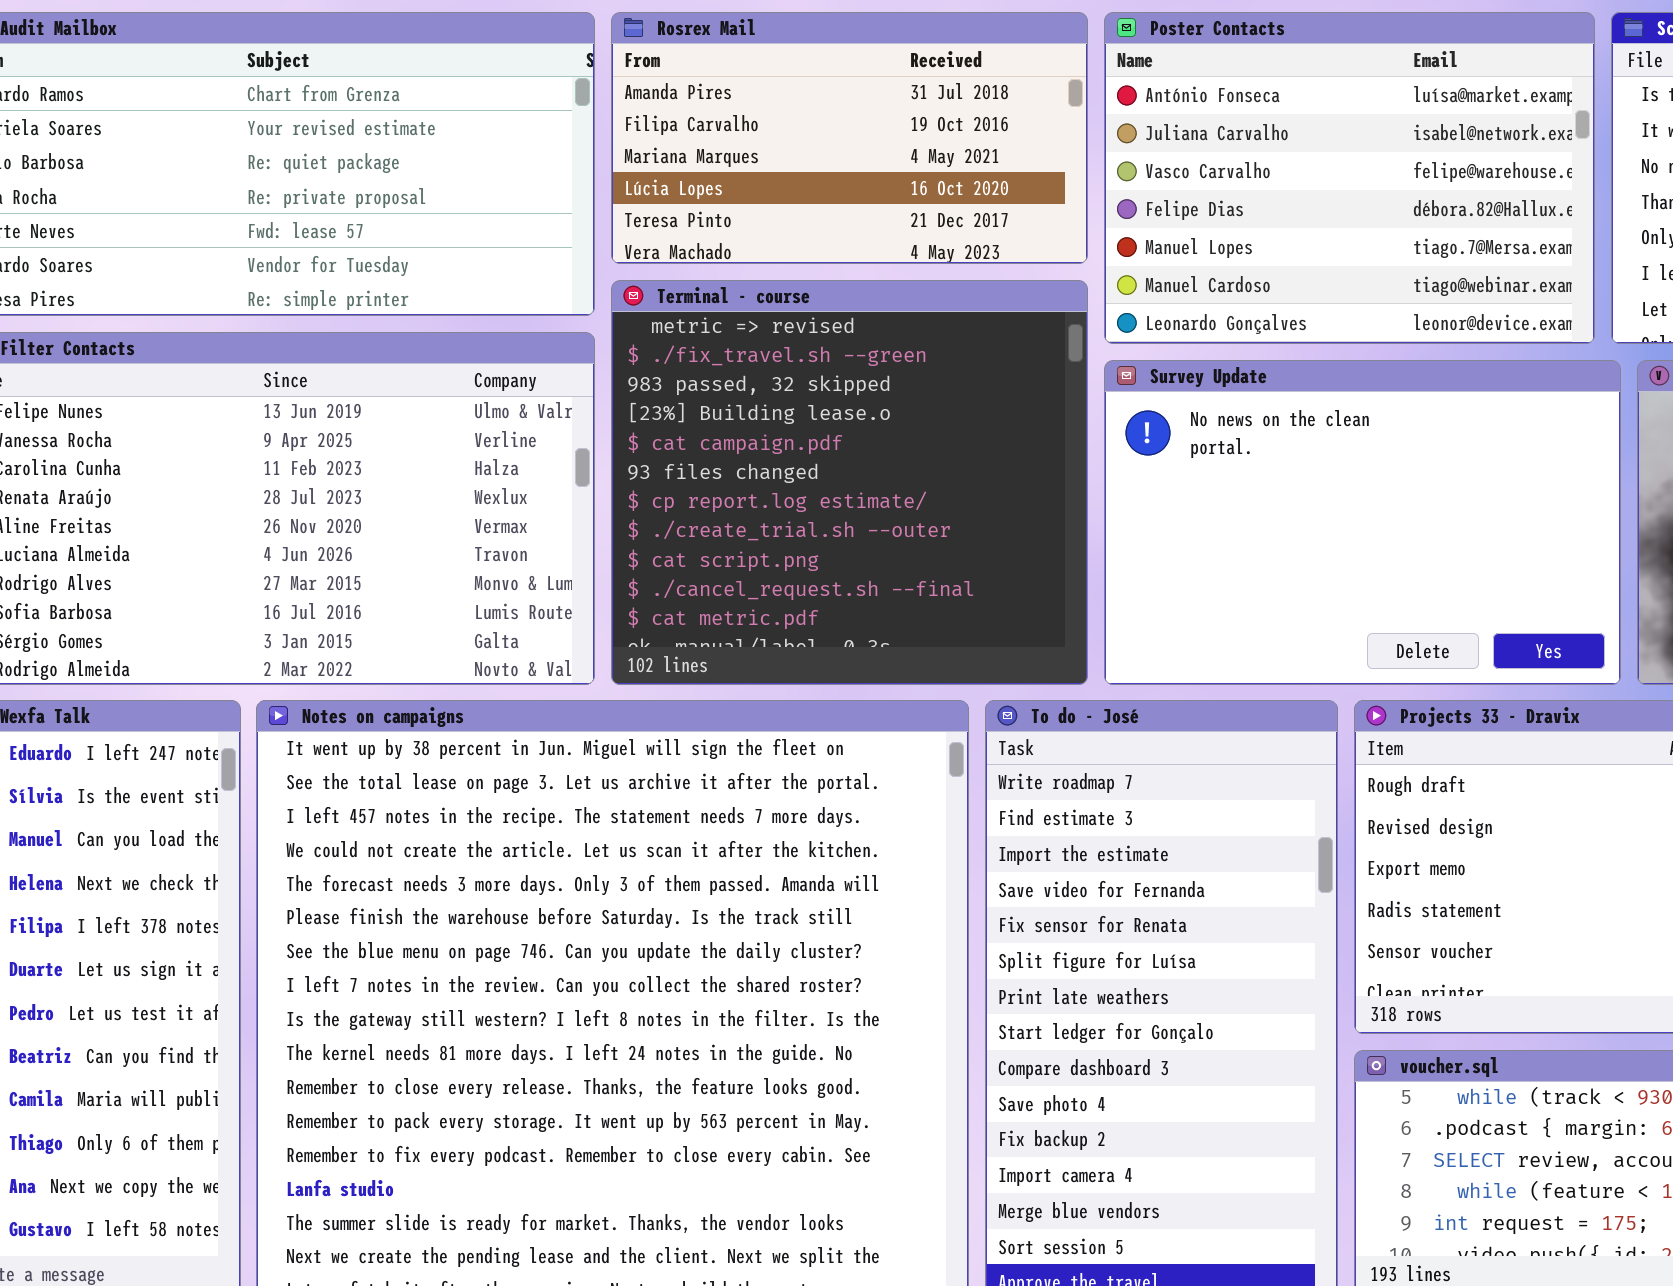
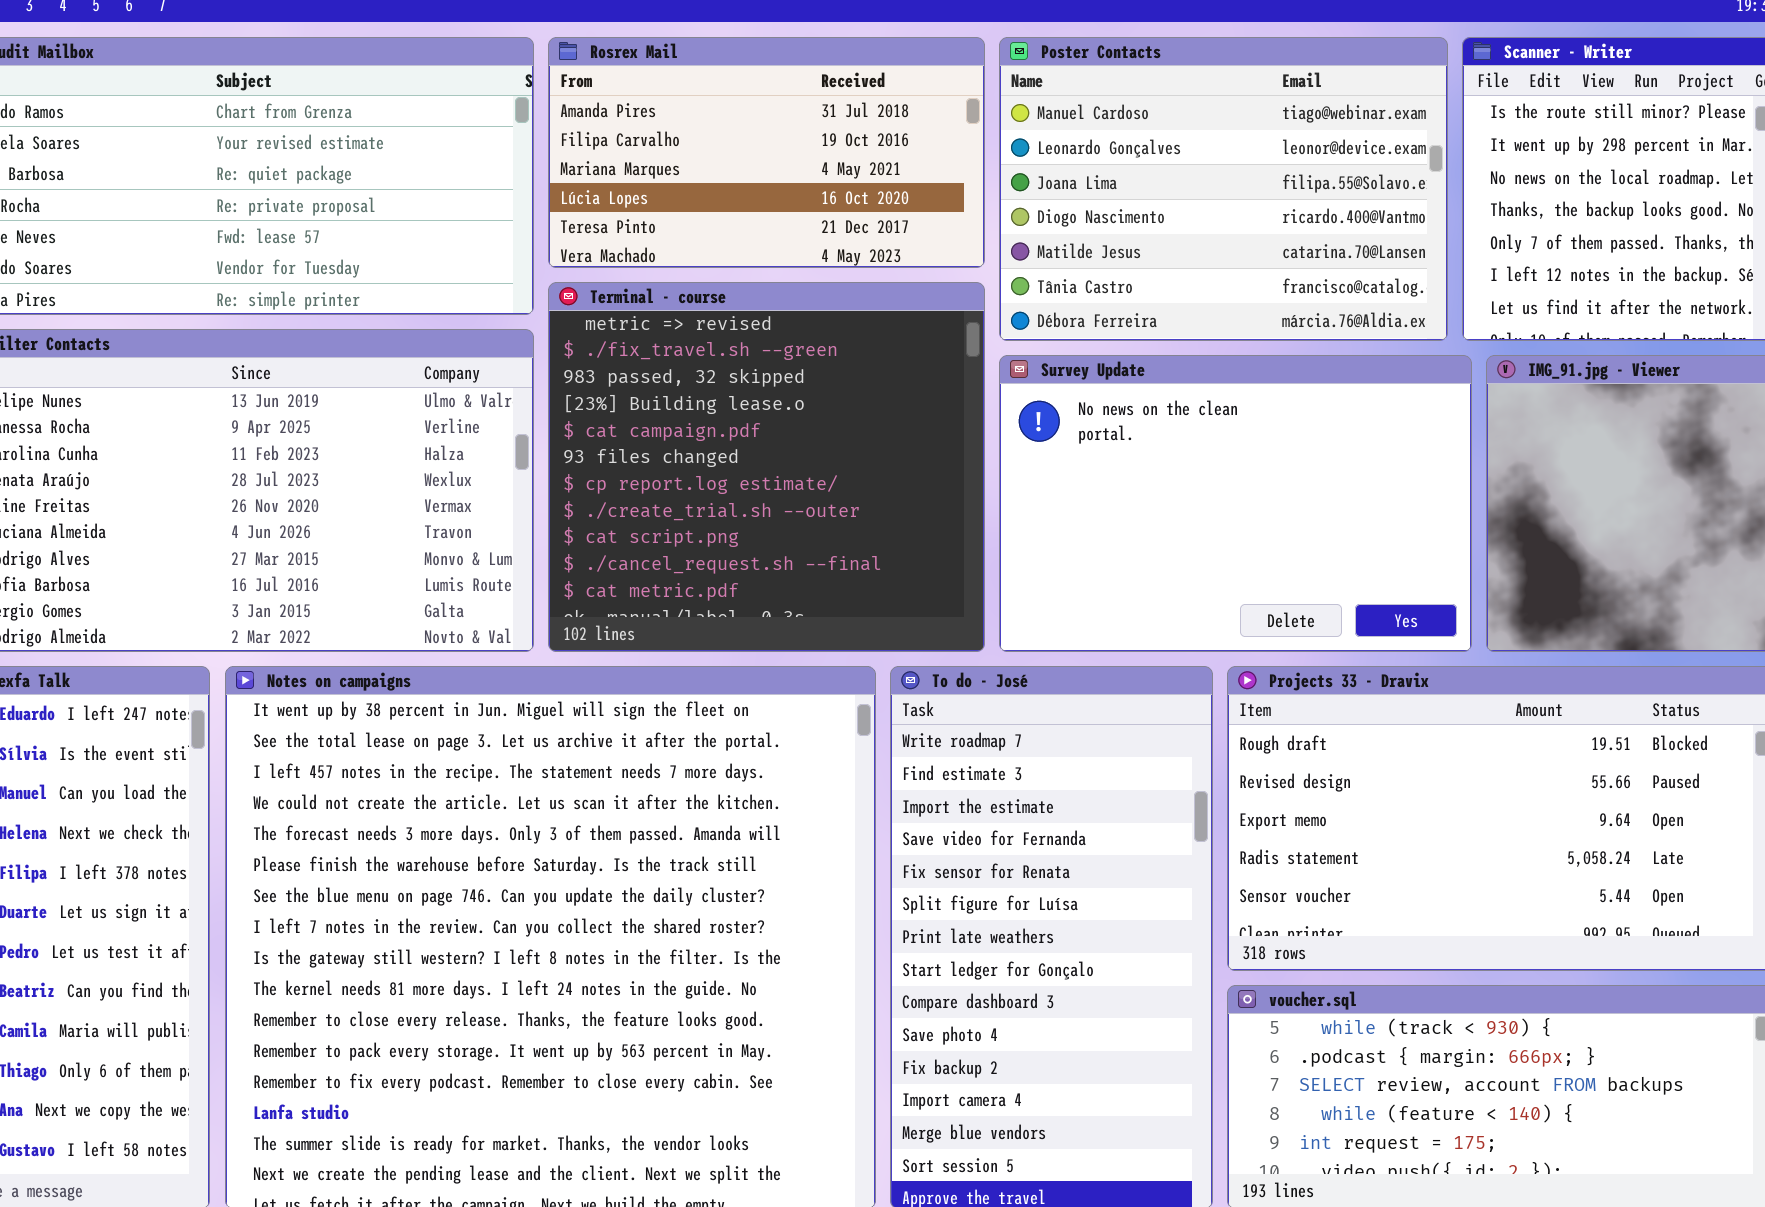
Poster Contacts: [1104,12,1595,344] -> [999,37,1448,341], scrolled down 5 rows

